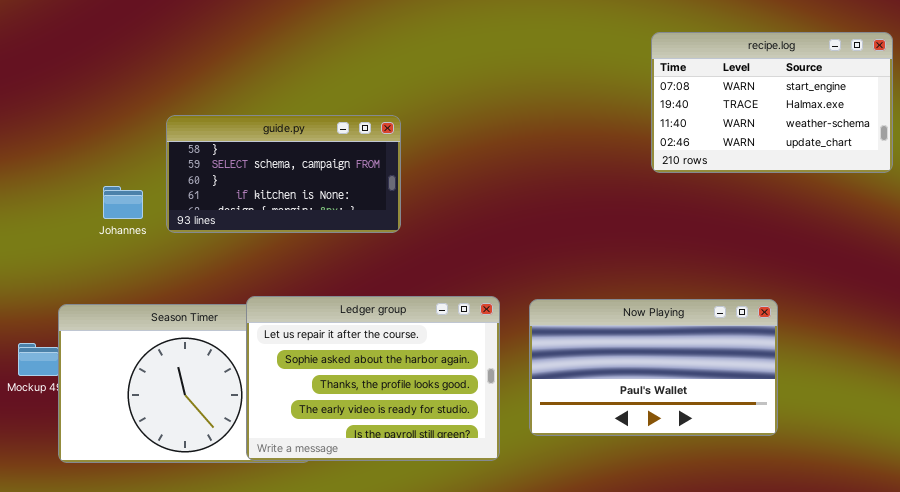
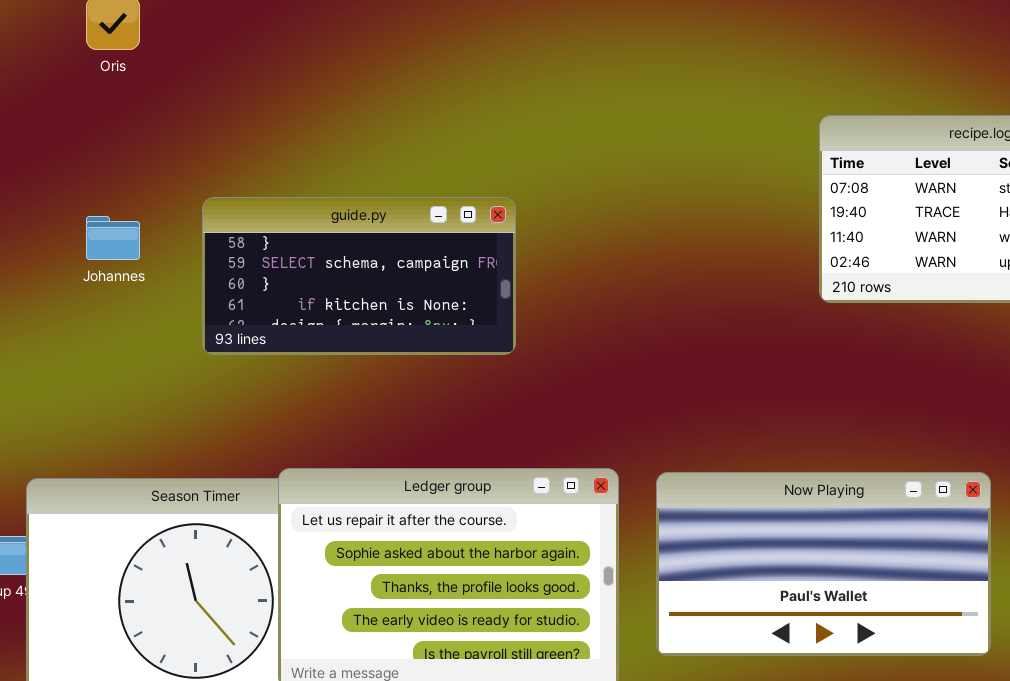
guide.py: [166,115,401,233] -> [202,197,516,355], moved
Johannes: [103,186,143,219] -> [86,216,140,260], moved

